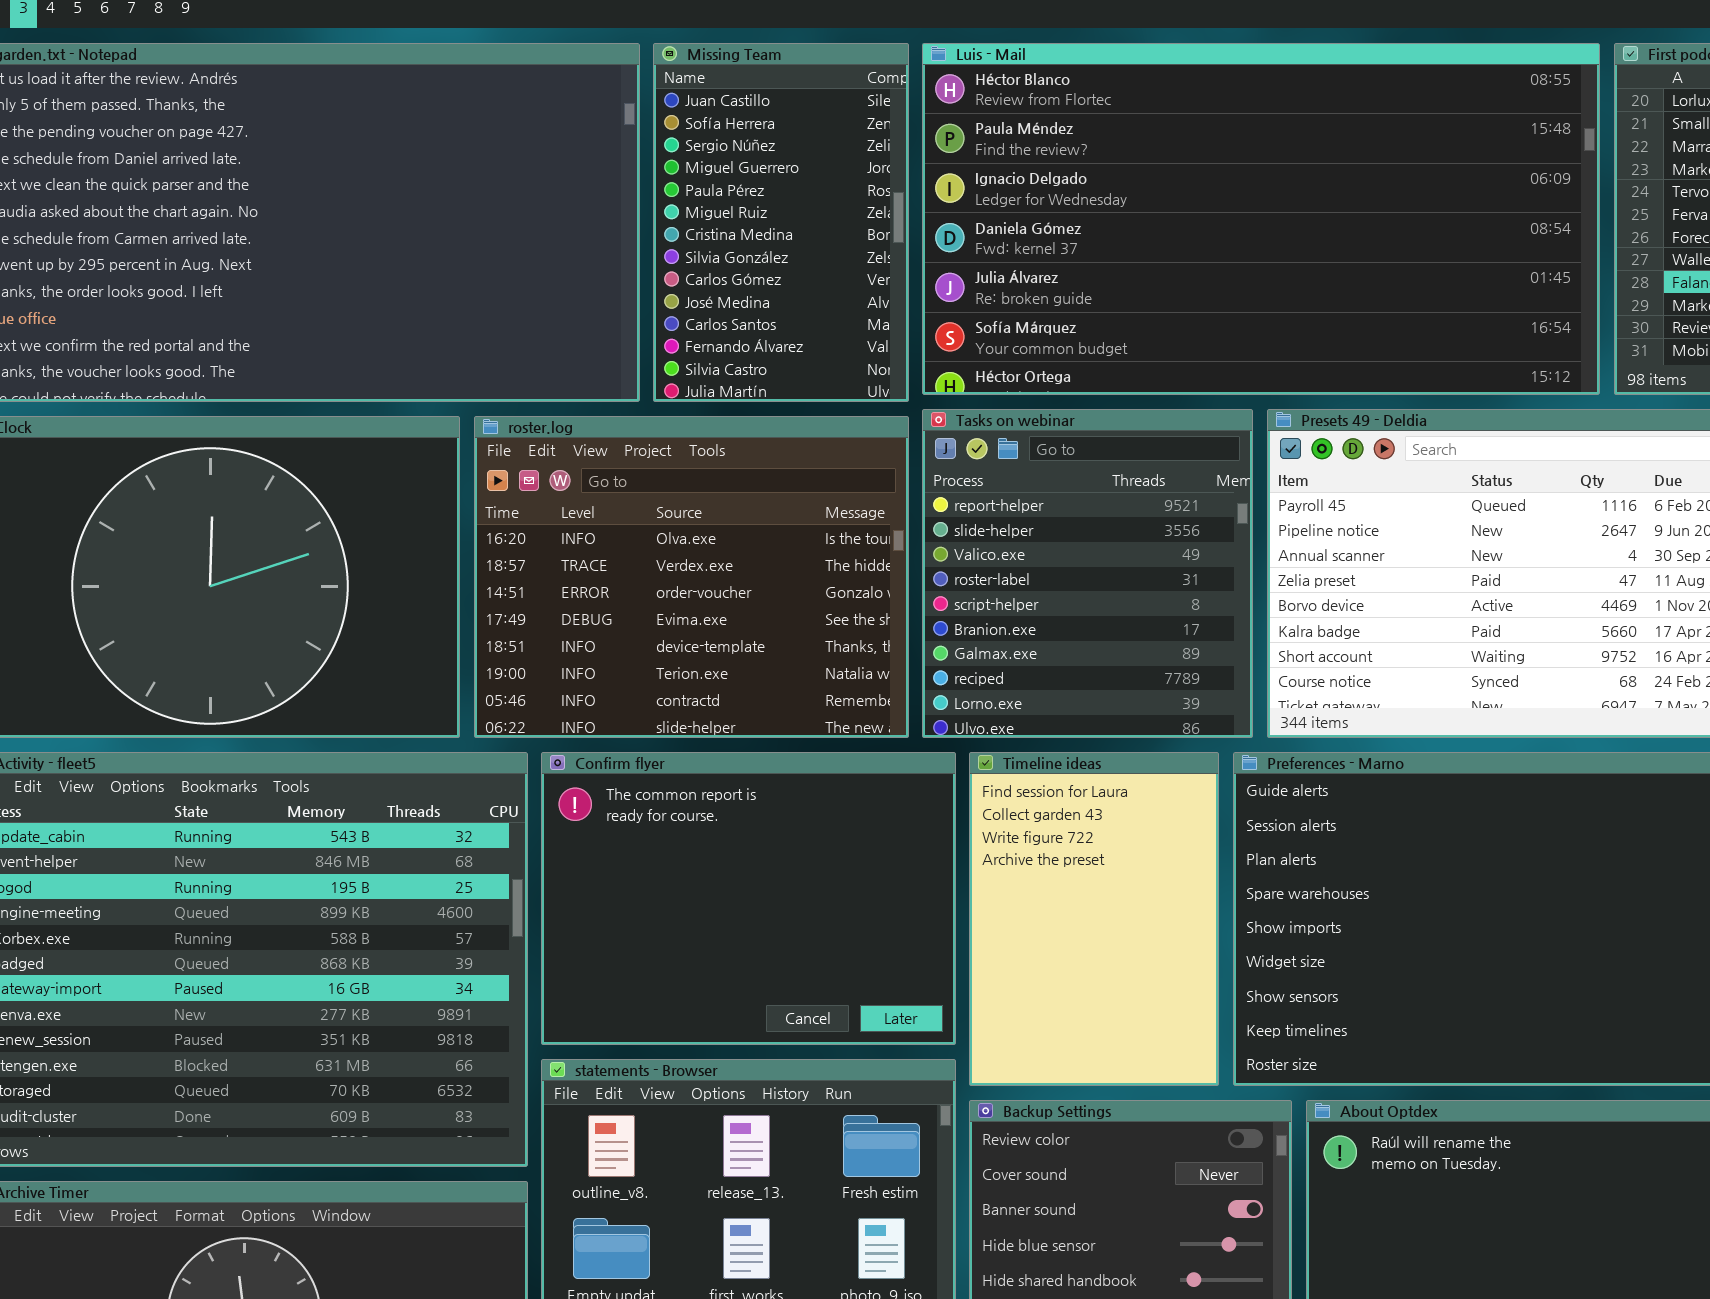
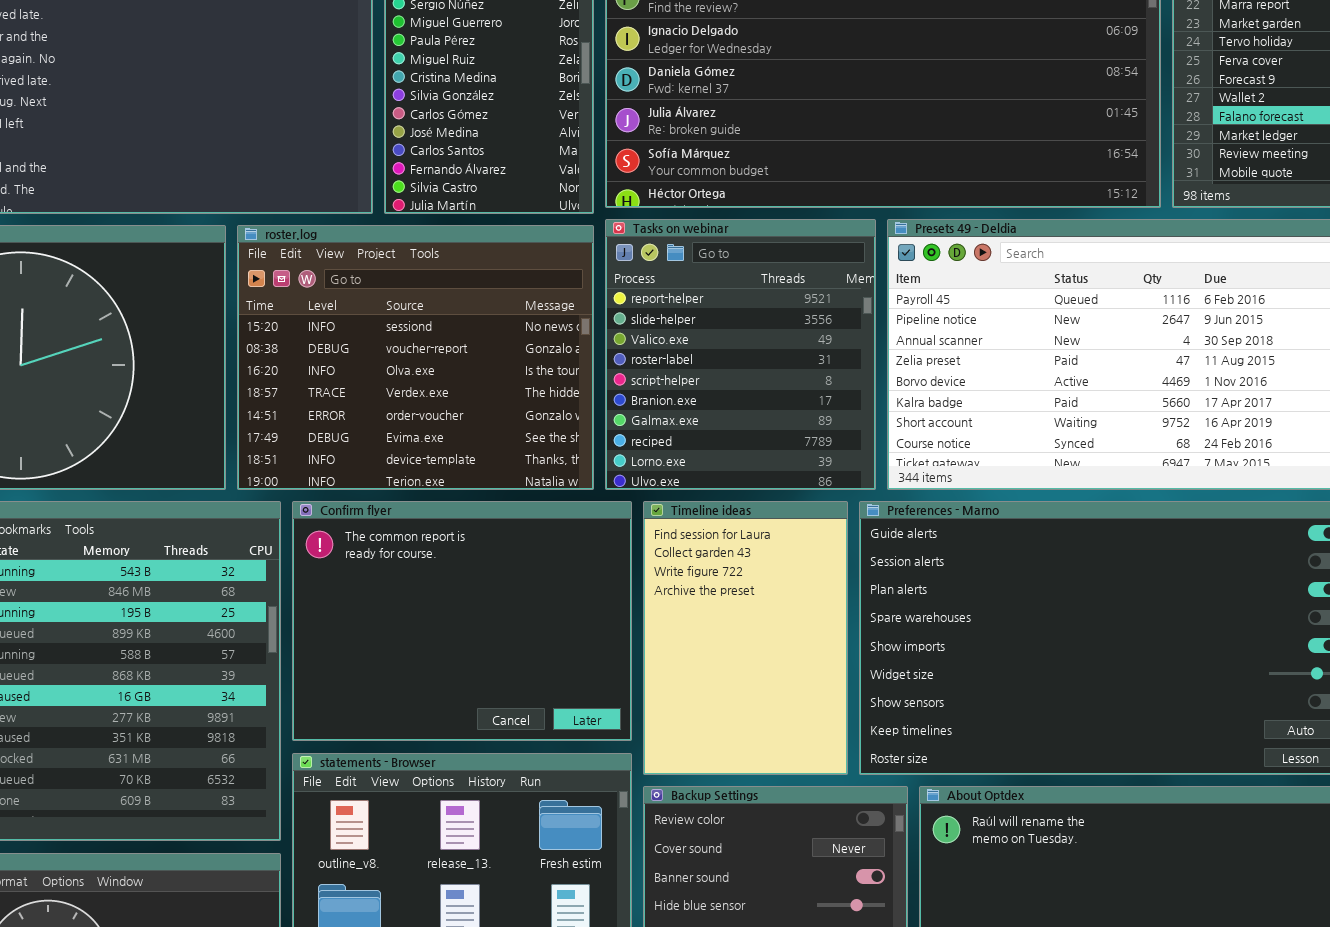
roster.log: [474,416,909,738] -> [237,225,594,490], scrolled up 2 rows

